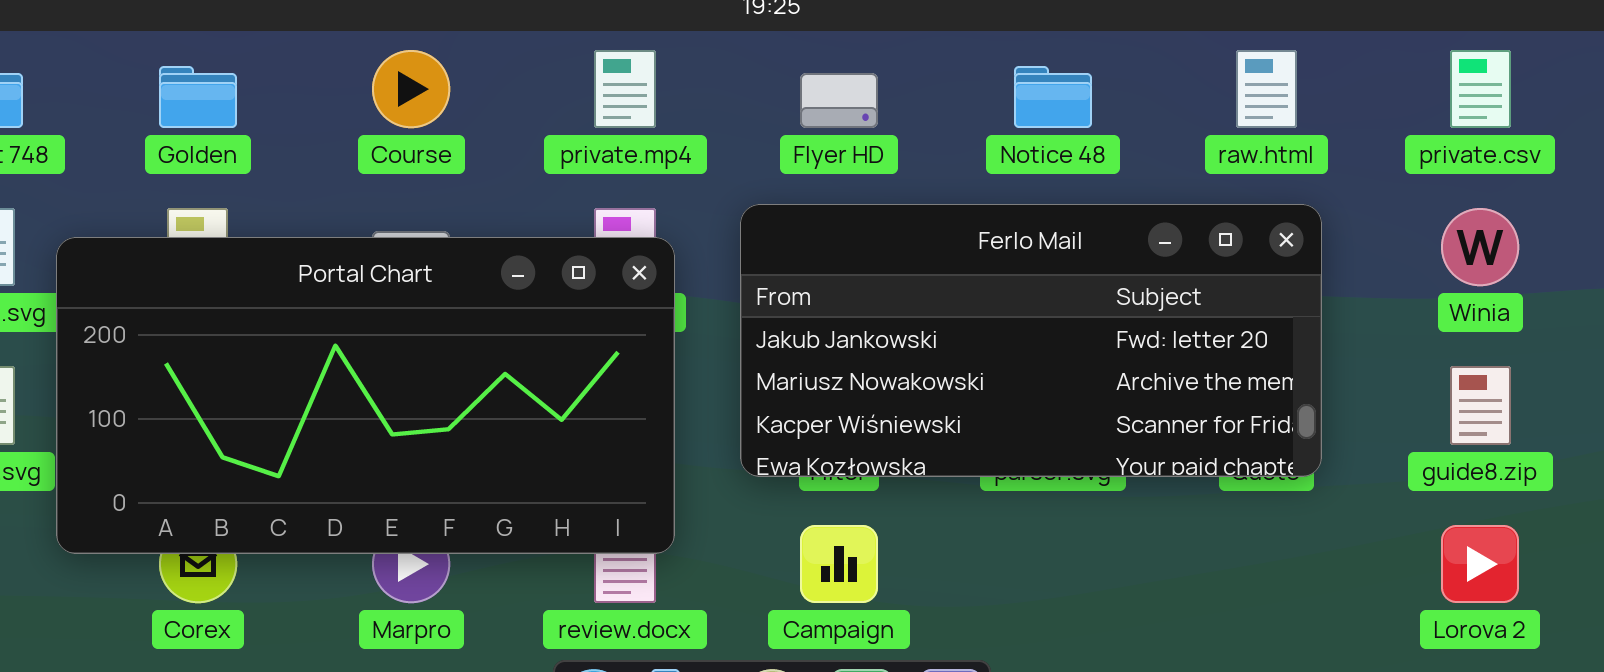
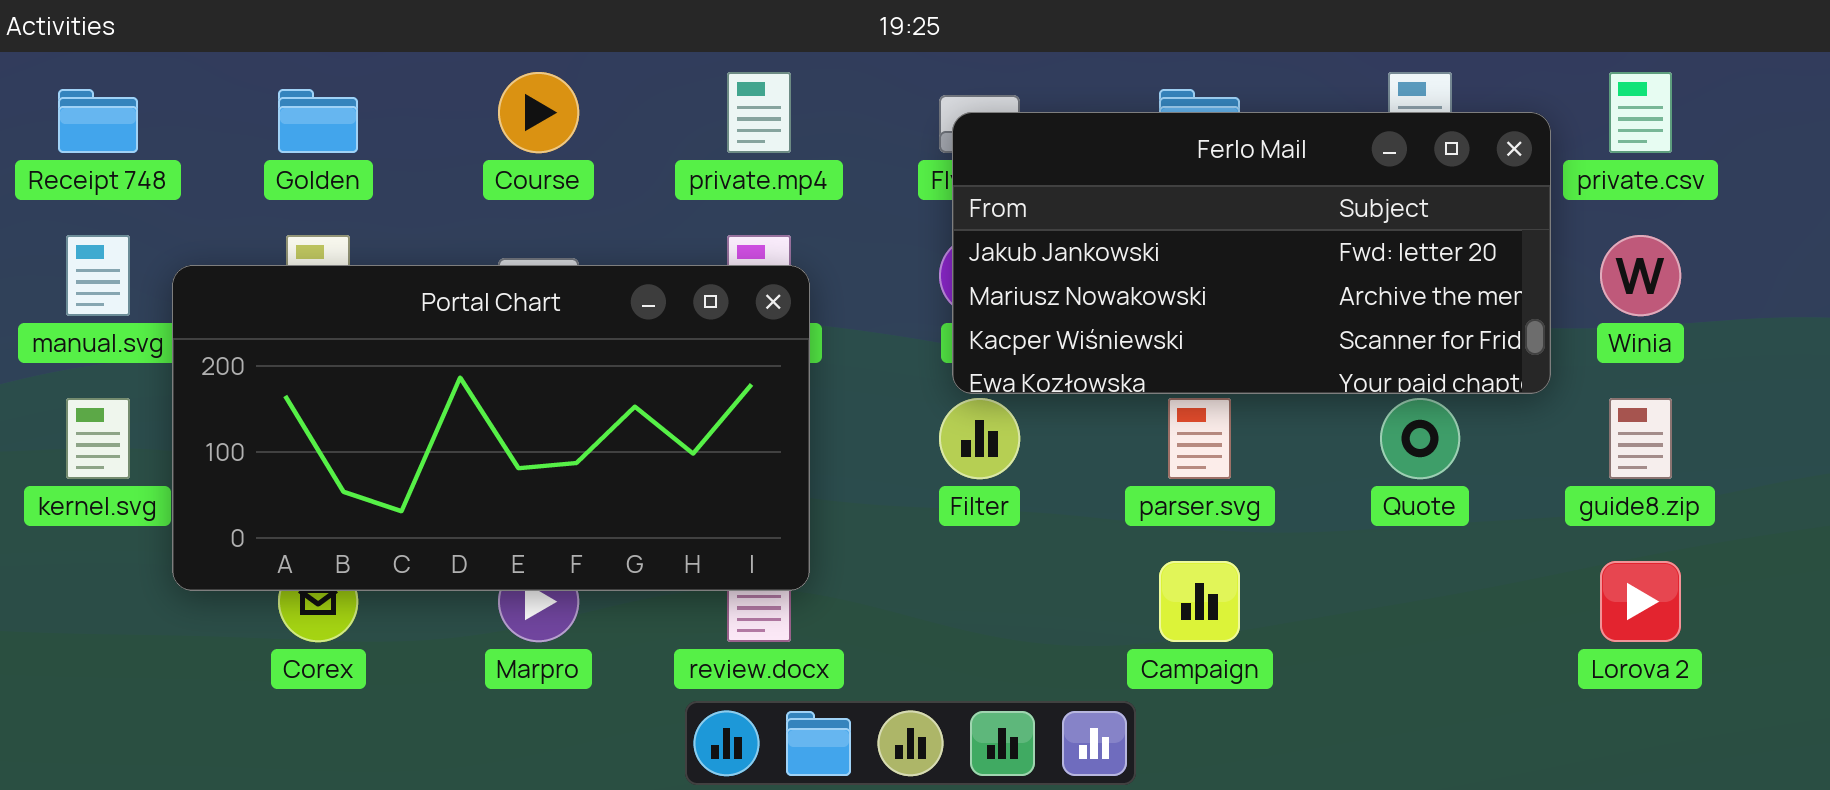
Ferlo Mail: [740,204,1322,477] -> [952,112,1551,394], moved
Campaign: [800,525,878,603] -> [1159,561,1240,642], moved

